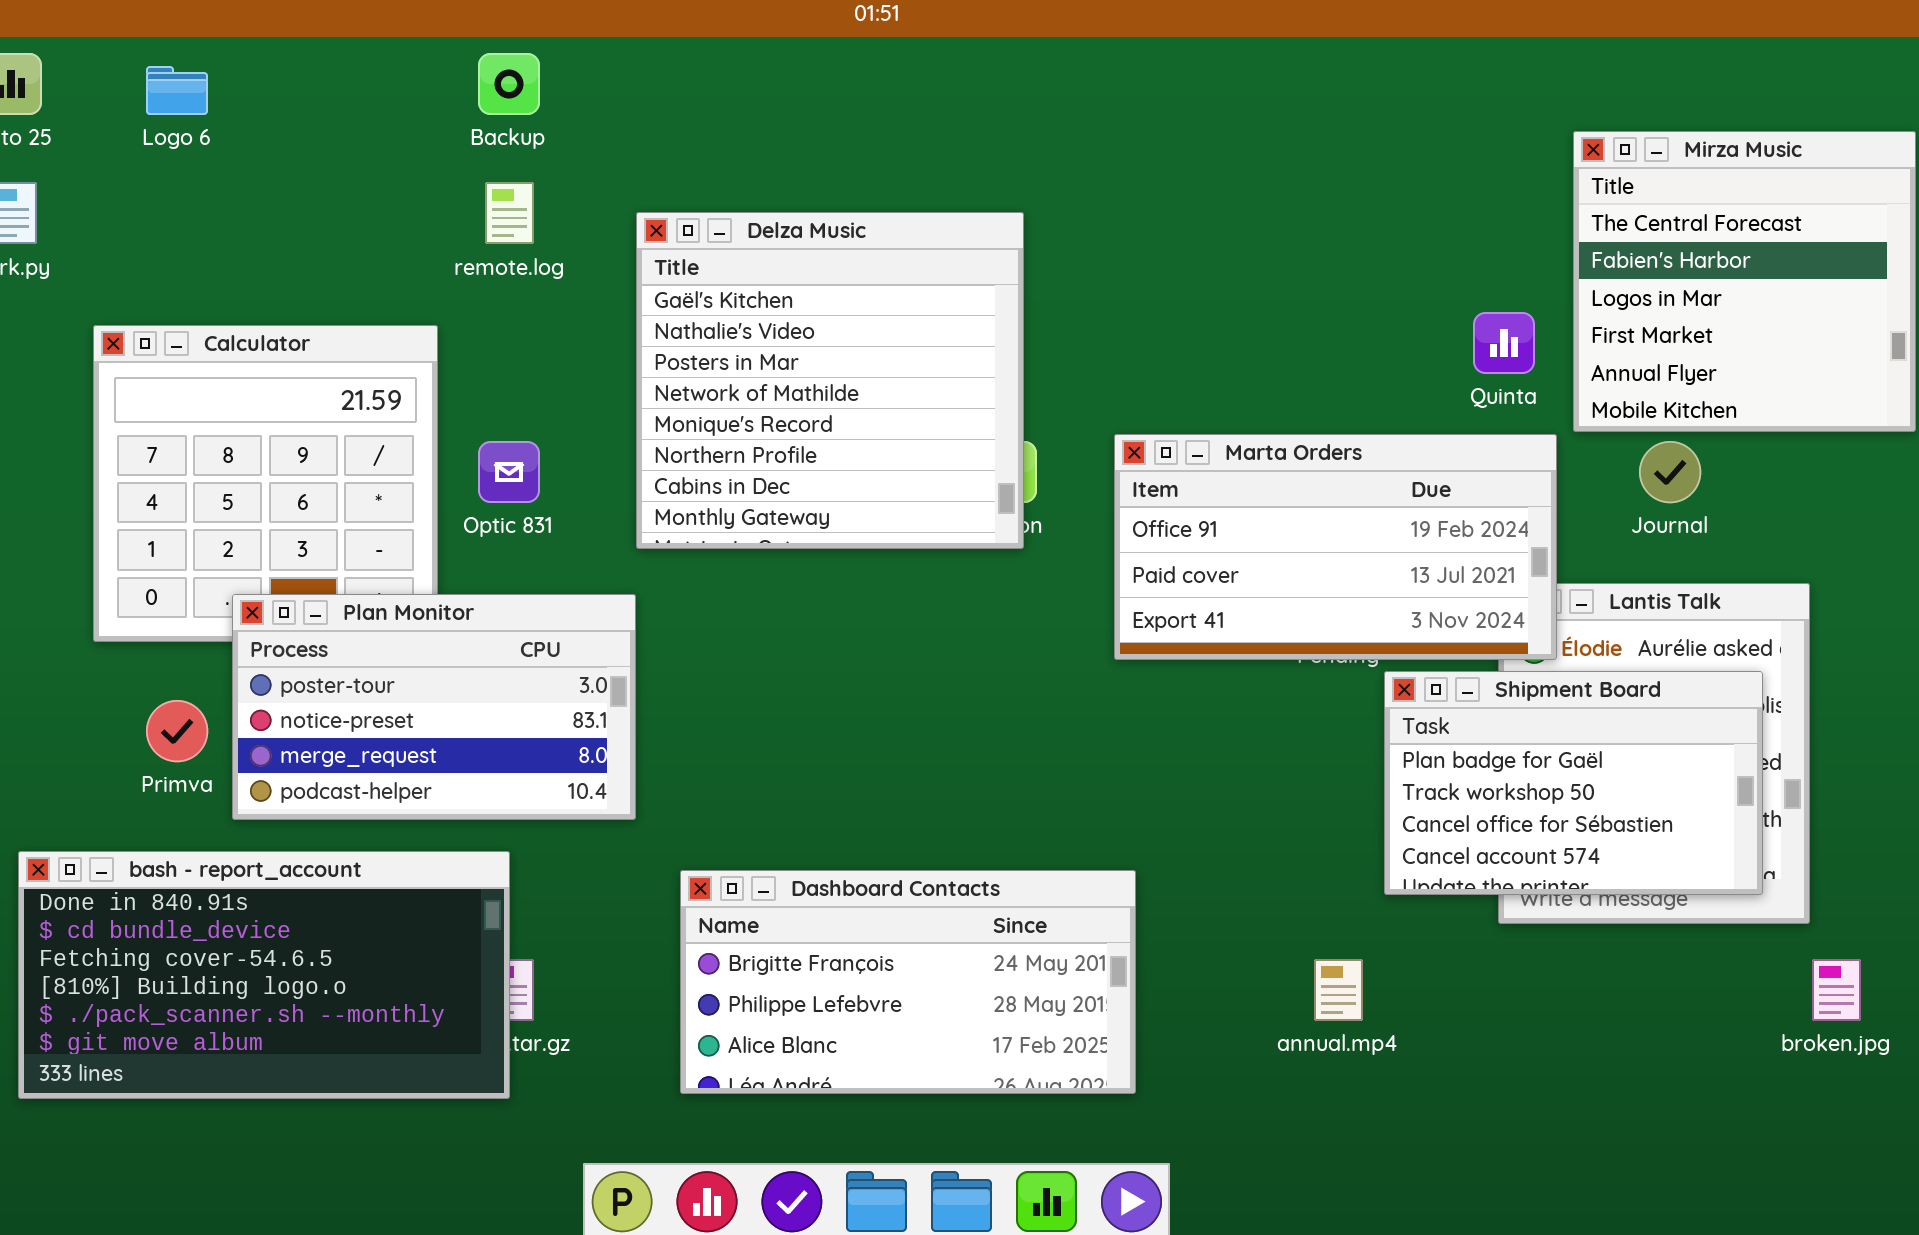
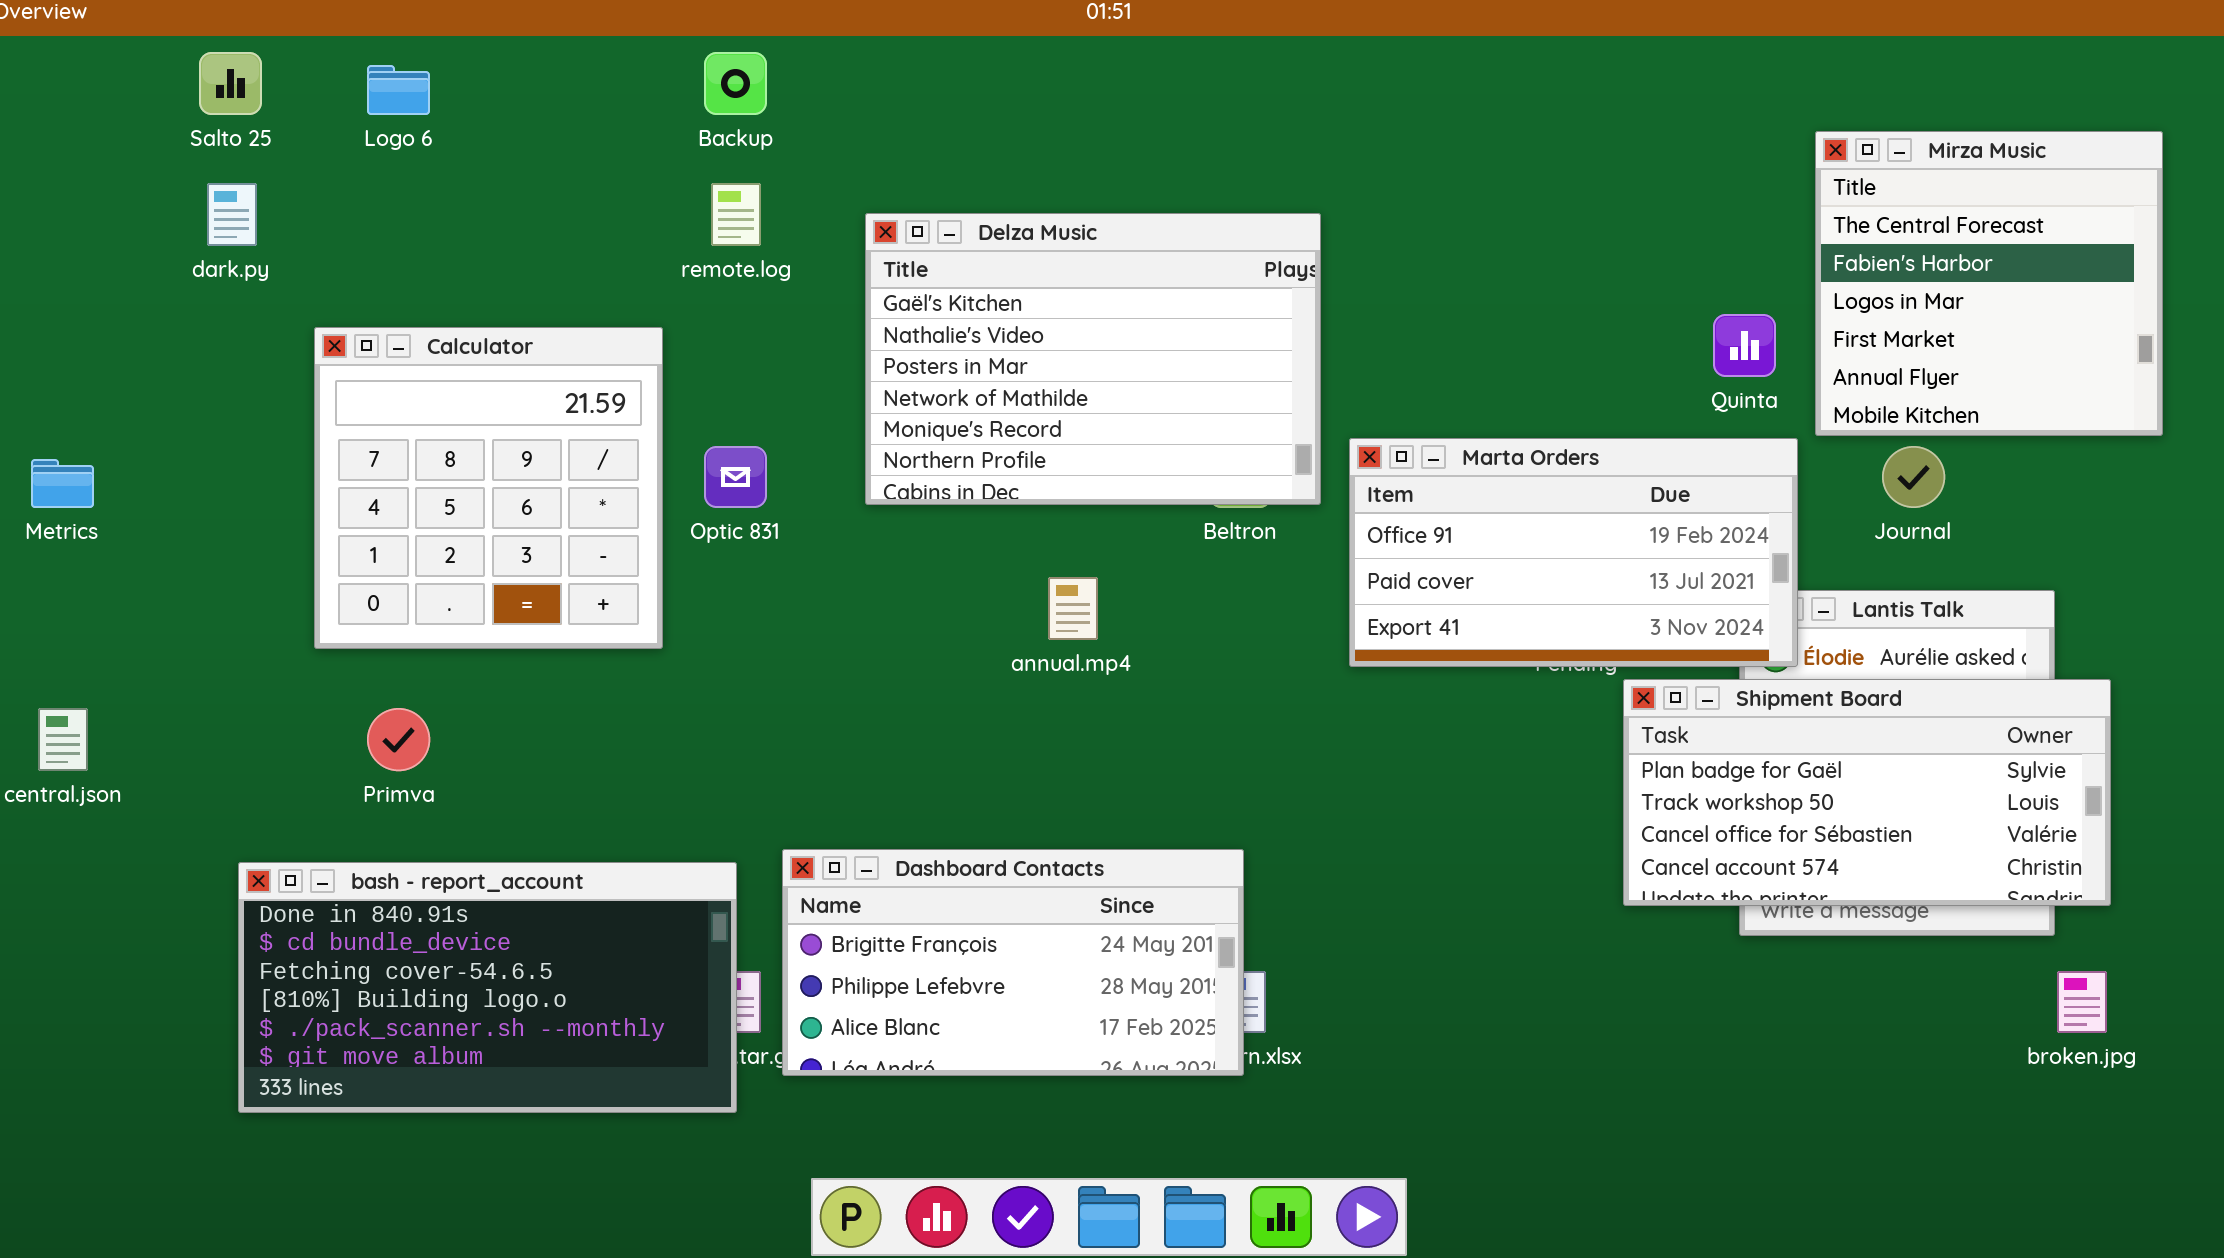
Delza Music: [636,212,1024,549] -> [865,213,1321,505], resized
Plan Monitor: [232,594,636,820] -> none, closed
Shipment Board: [1384,671,1763,895] -> [1623,679,2111,906], resized
Dashboard Contacts: [680,870,1136,1094] -> [782,849,1244,1076], moved
annual.mp4: [1314,959,1363,1021] -> [1048,577,1098,640], moved

